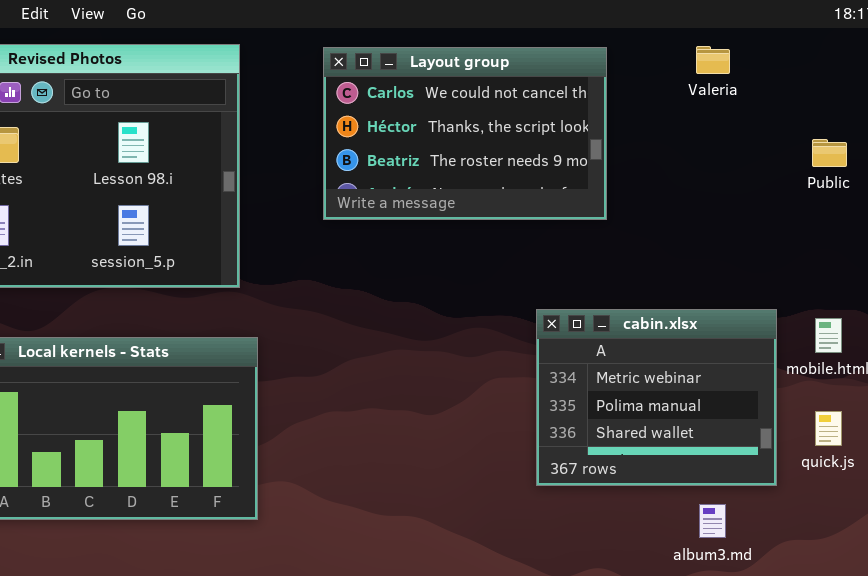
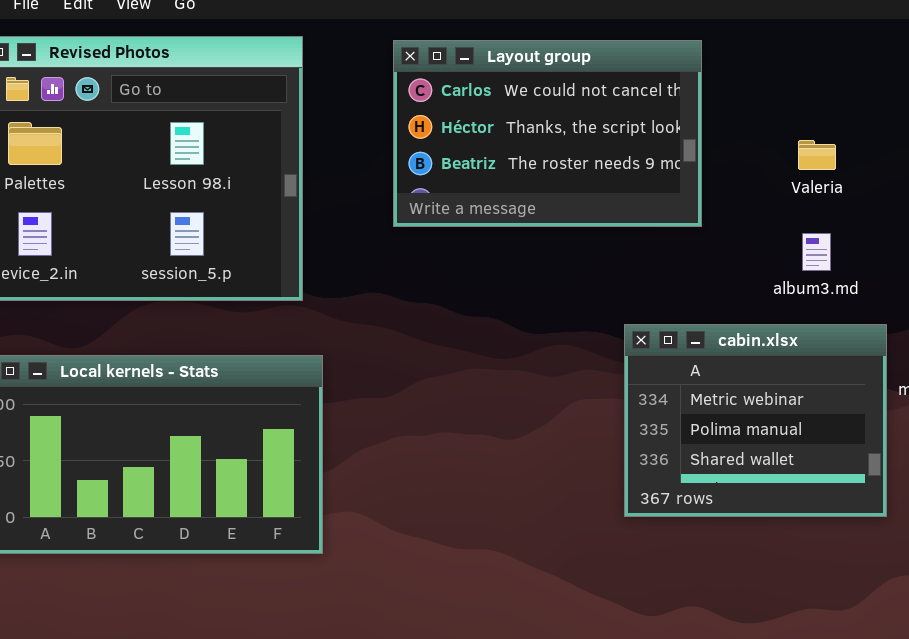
Valeria: [696,46,730,74] -> [798,140,836,170], moved
album3.md: [699,504,726,538] -> [802,233,831,271], moved

